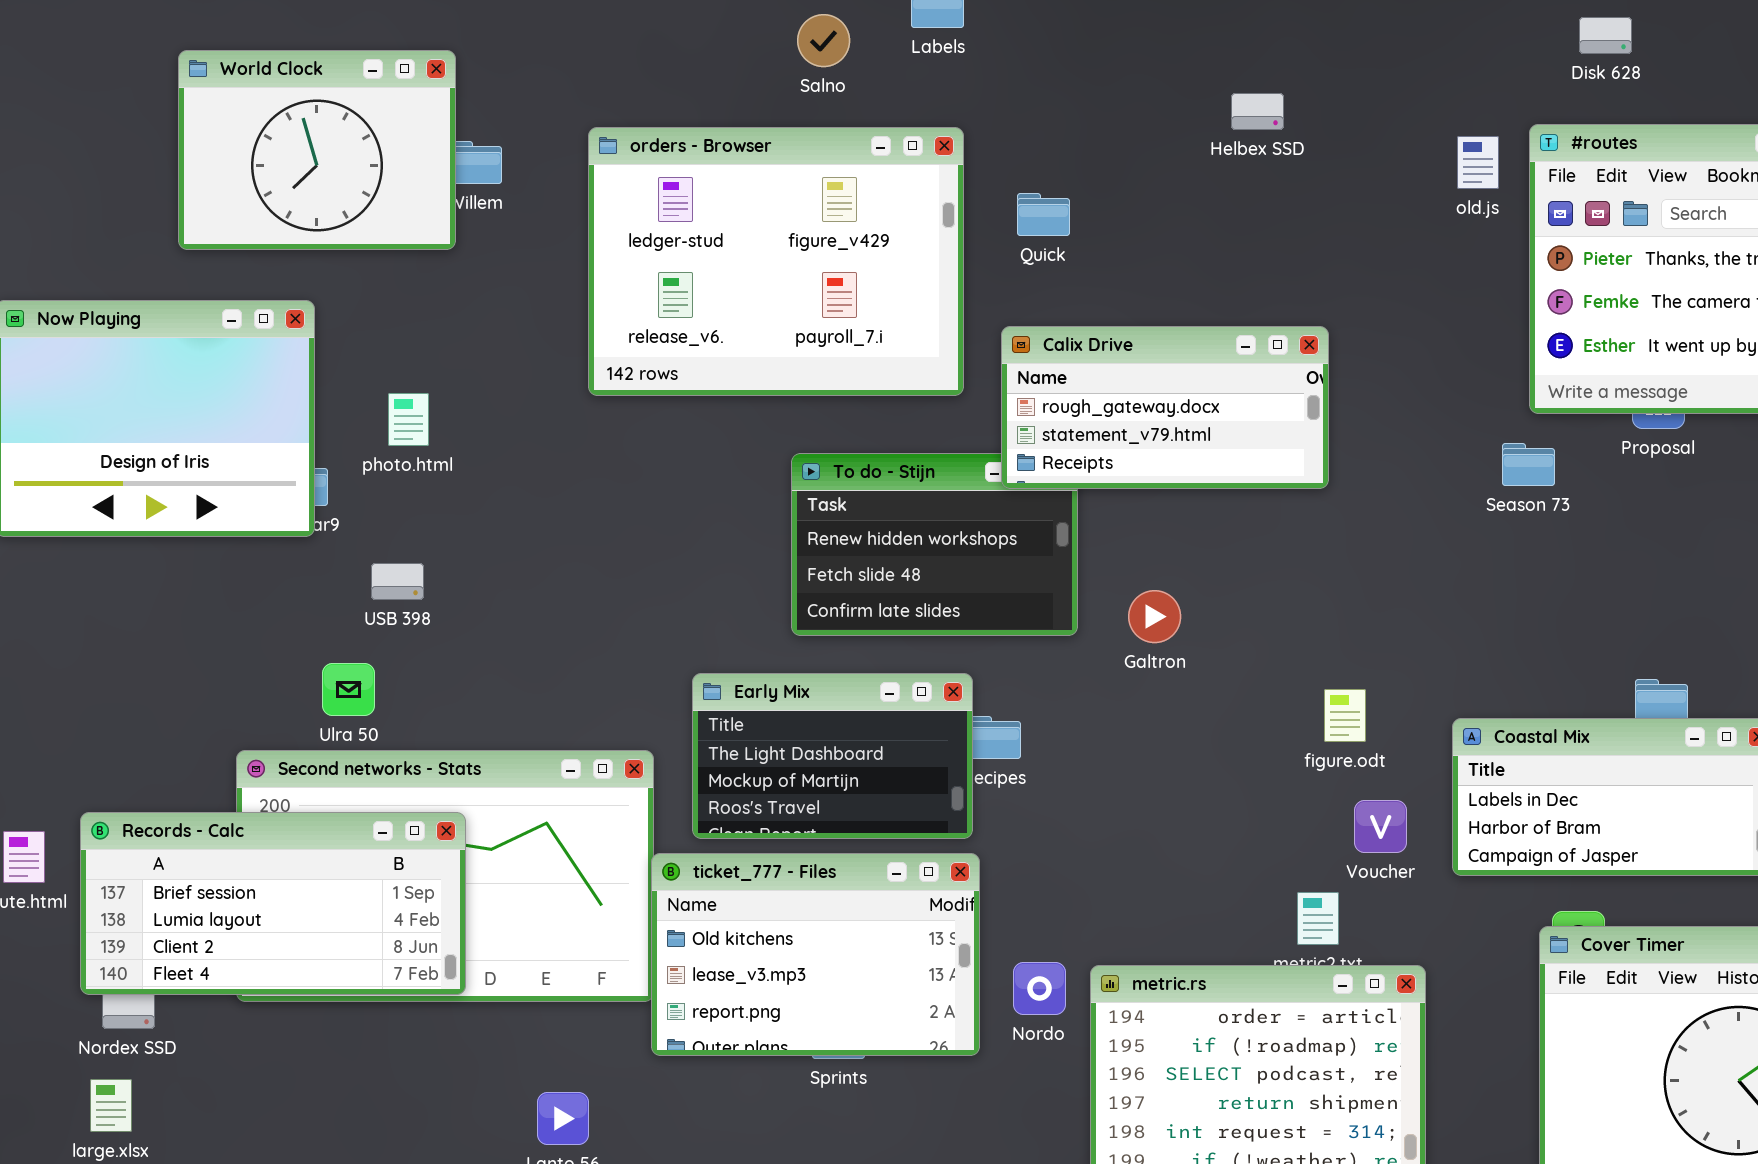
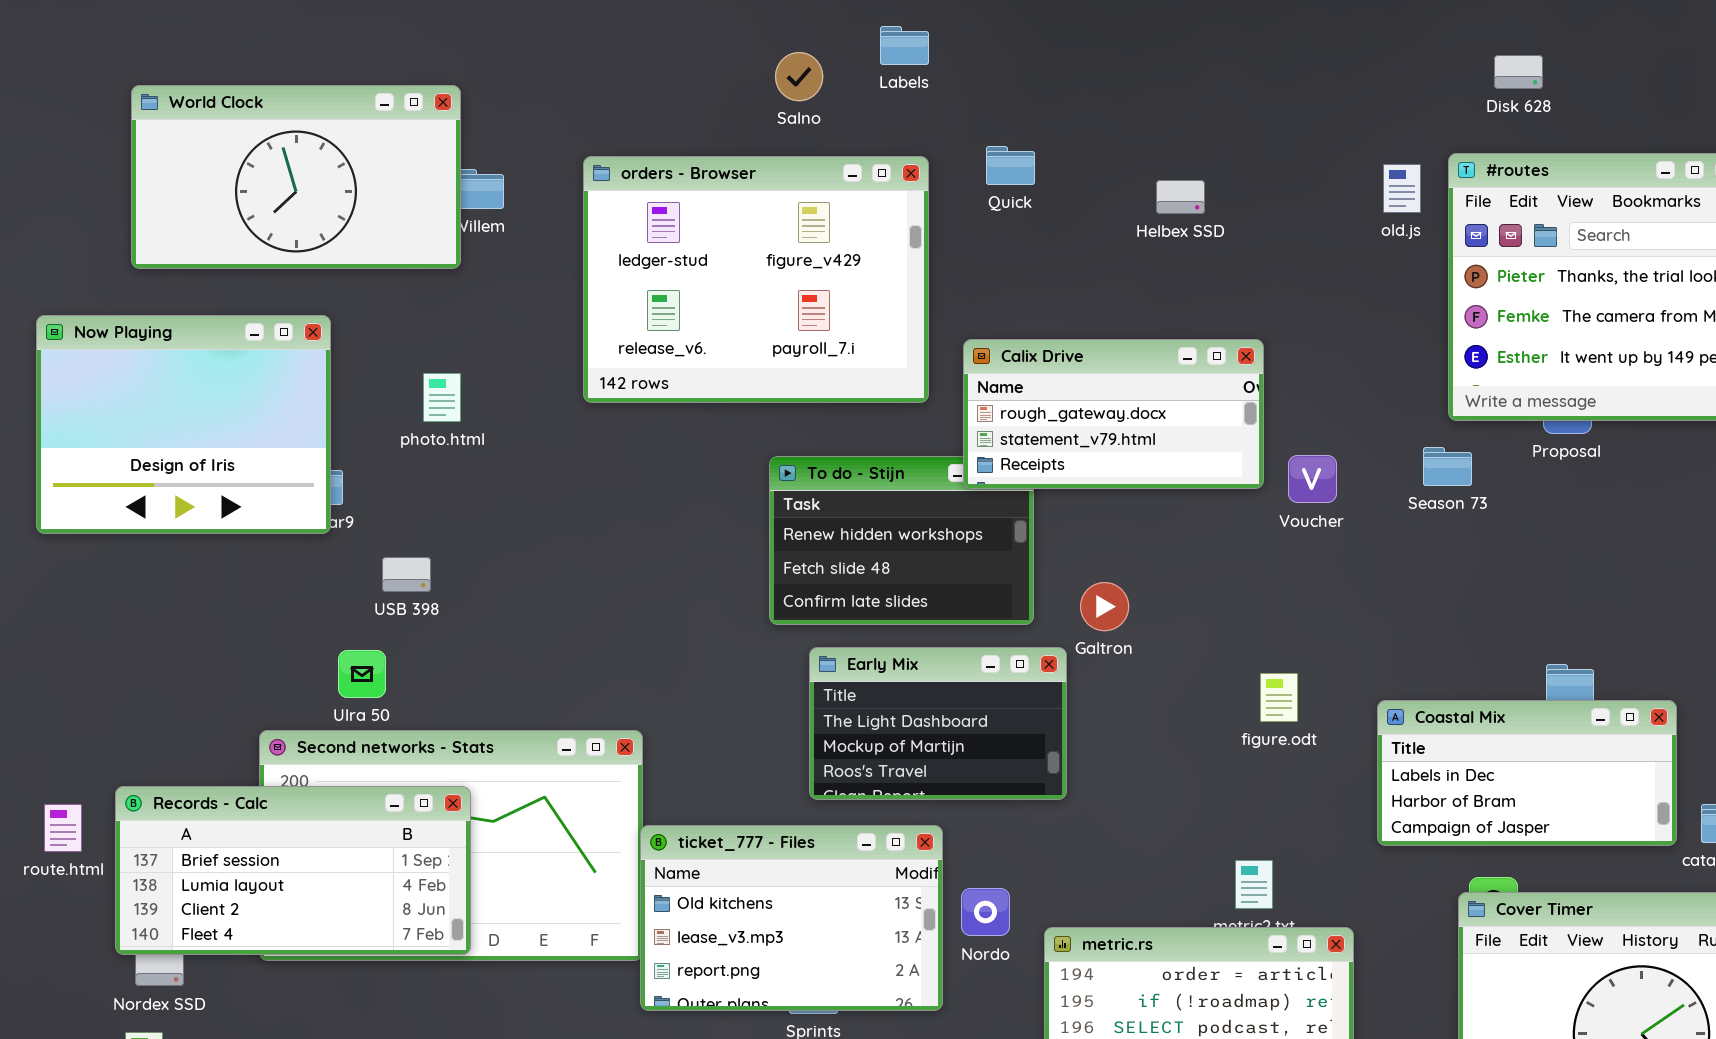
World Clock: [178,50,456,250] -> [131,85,461,269], resized
Helbex SSD: [1231,93,1284,130] -> [1156,180,1205,214], moved
Quick: [1017,193,1070,236] -> [986,146,1035,185], moved
photo.html: [388,393,429,446] -> [423,373,461,422], moved
Early Mix: [692,673,973,839] -> [809,647,1067,800], moved
Voucher: [1354,800,1407,853] -> [1288,455,1337,503], moved
Nordo: [1013,962,1066,1015] -> [961,888,1010,936], moved

